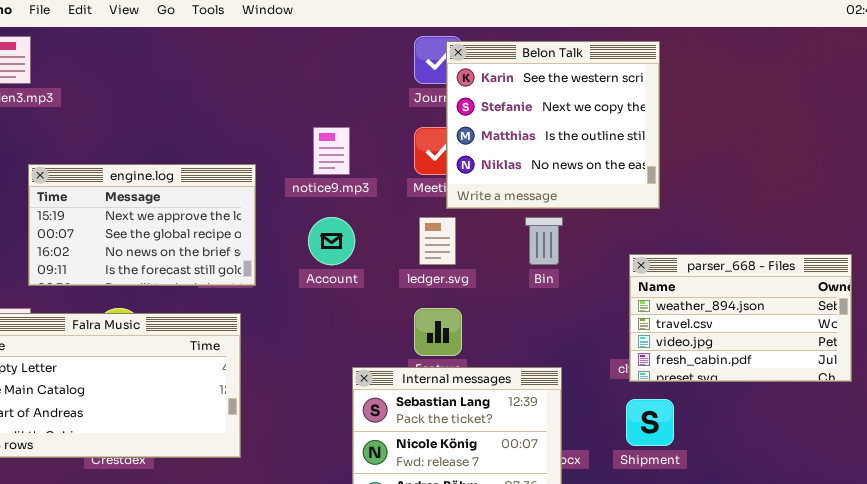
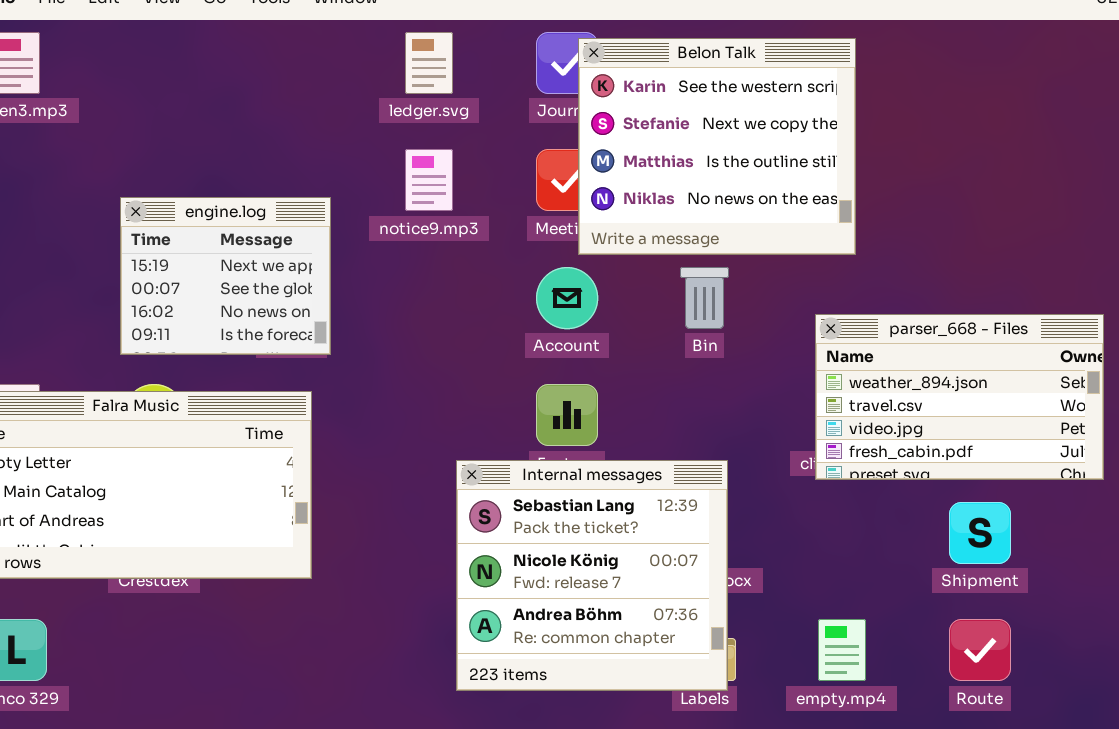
engine.log: [28,164,256,286] -> [120,197,331,355], resized
Account: [308,217,355,265] -> [536,267,598,329], moved
ledger.svg: [419,217,456,265] -> [405,32,453,94], moved
Shipment: [626,399,674,446] -> [949,502,1011,564], moved

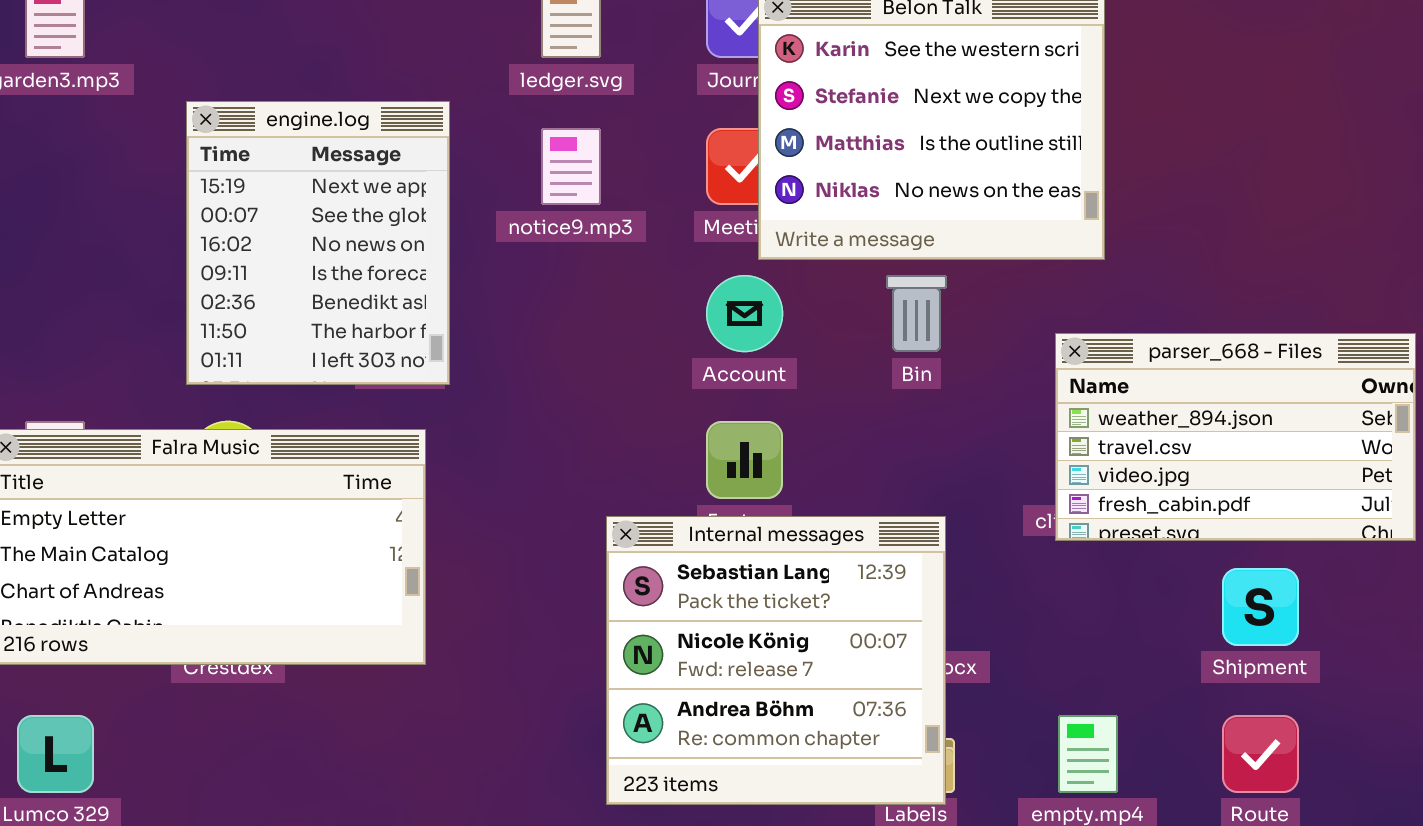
engine.log: [120,197,331,355] -> [186,101,450,385], resized

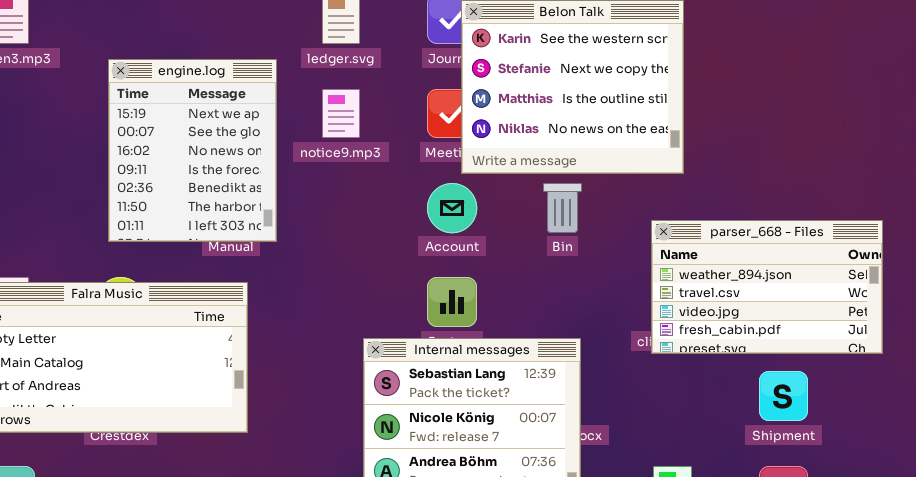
engine.log: [186,101,450,385] -> [108,59,277,242], moved

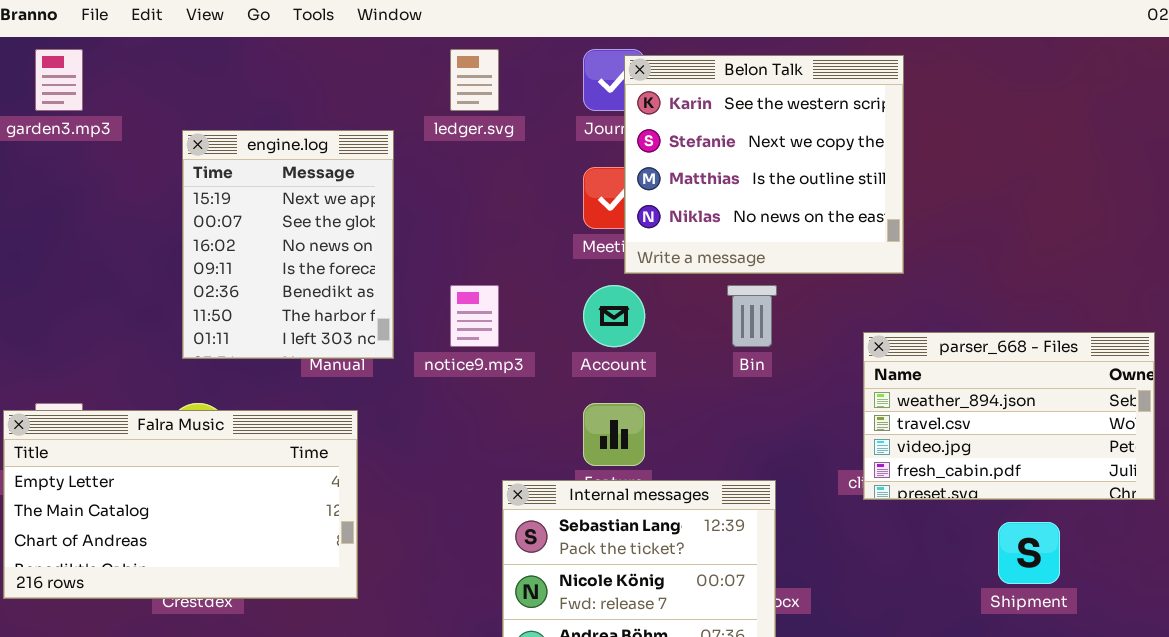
notice9.mp3: [322,89,360,138] -> [450,285,499,347], moved

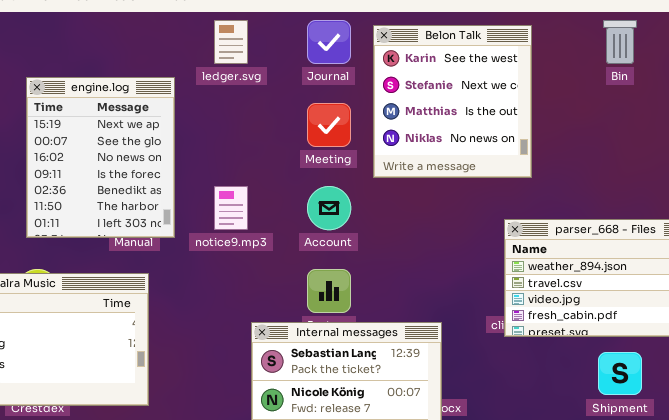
Belon Talk: [624,55,904,274] -> [373,25,532,178], resized
Bin: [727,285,777,347] -> [603,20,637,64], moved

